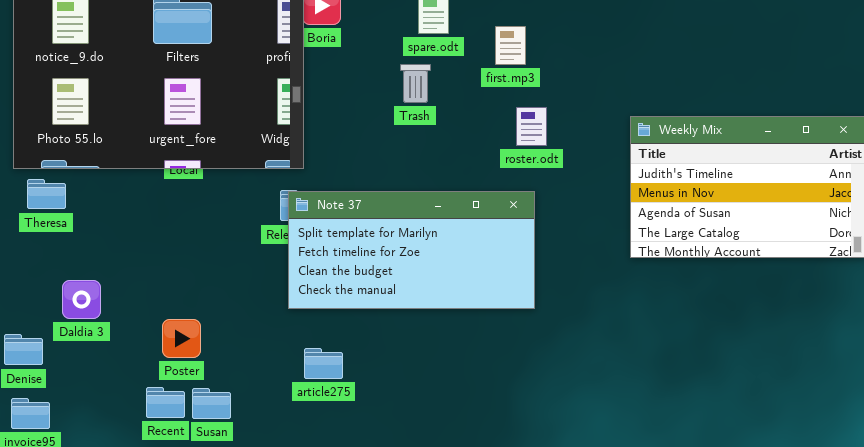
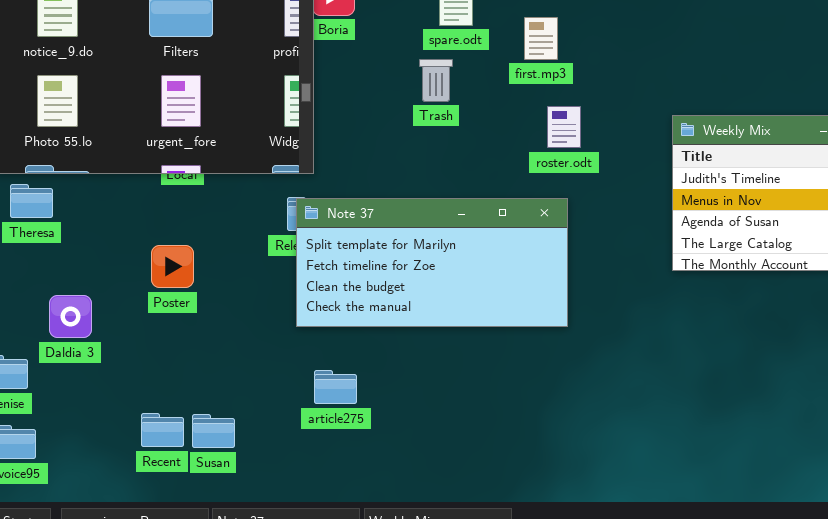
Poster: [162,319,201,358] -> [151,245,194,288], moved

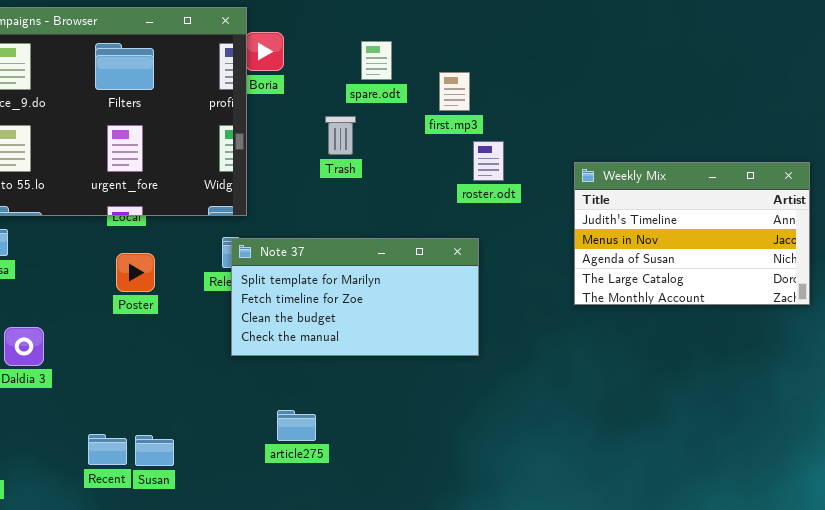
Trash: [419,59,453,102] -> [325,116,356,155], moved
roster.odt: [547,106,581,148] -> [473,141,504,181], moved
Poster: [151,245,194,288] -> [116,253,155,292], moved
article275: [314,370,357,404] -> [277,410,316,441], moved

